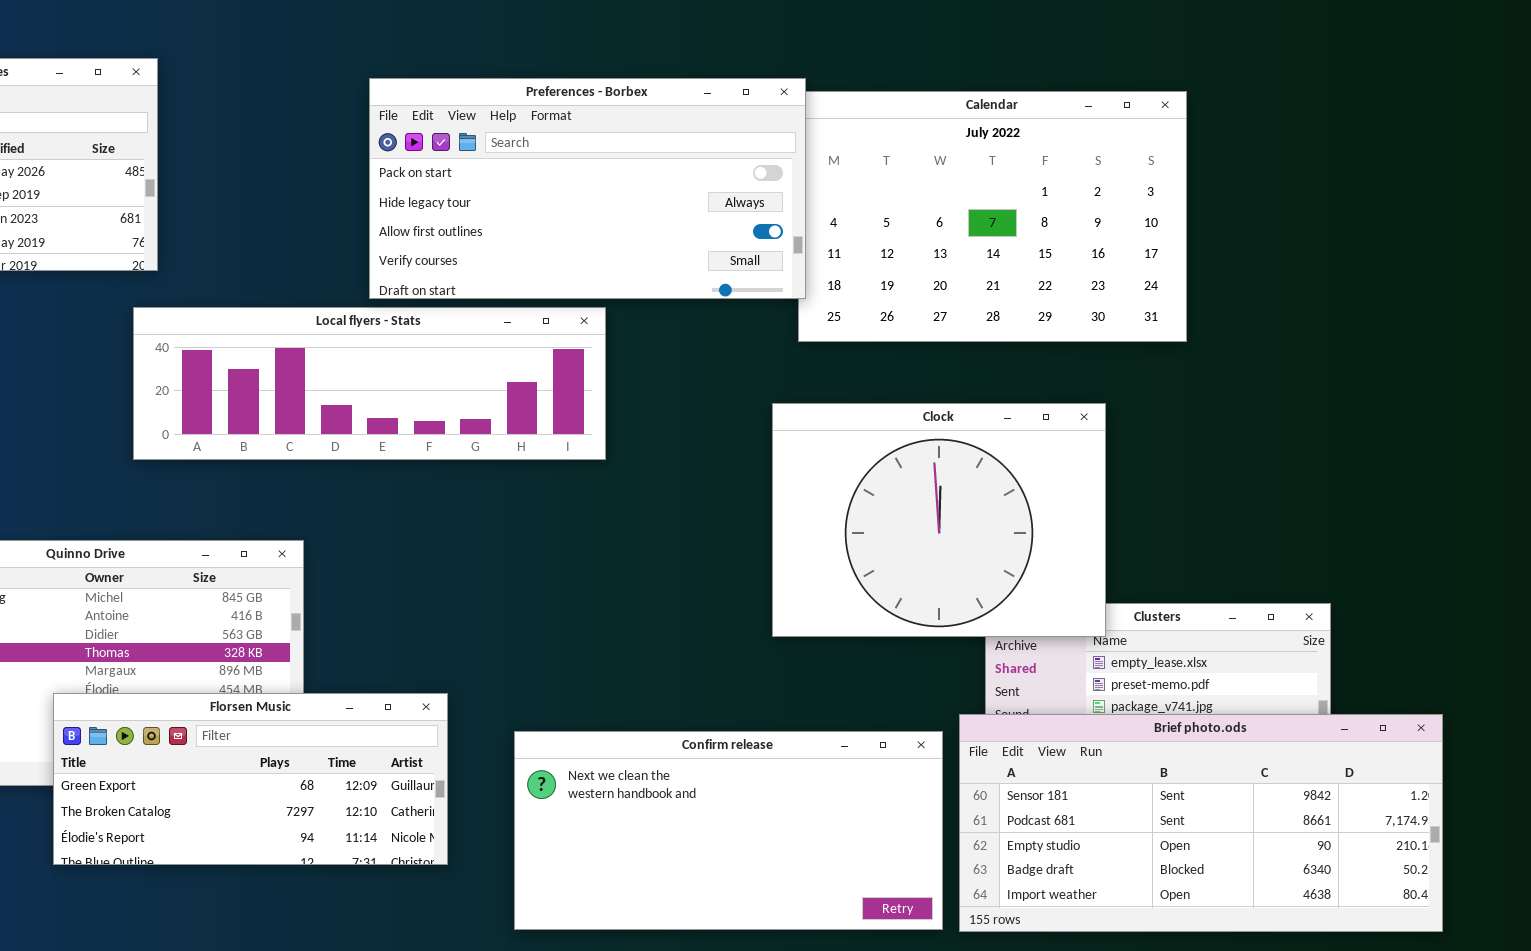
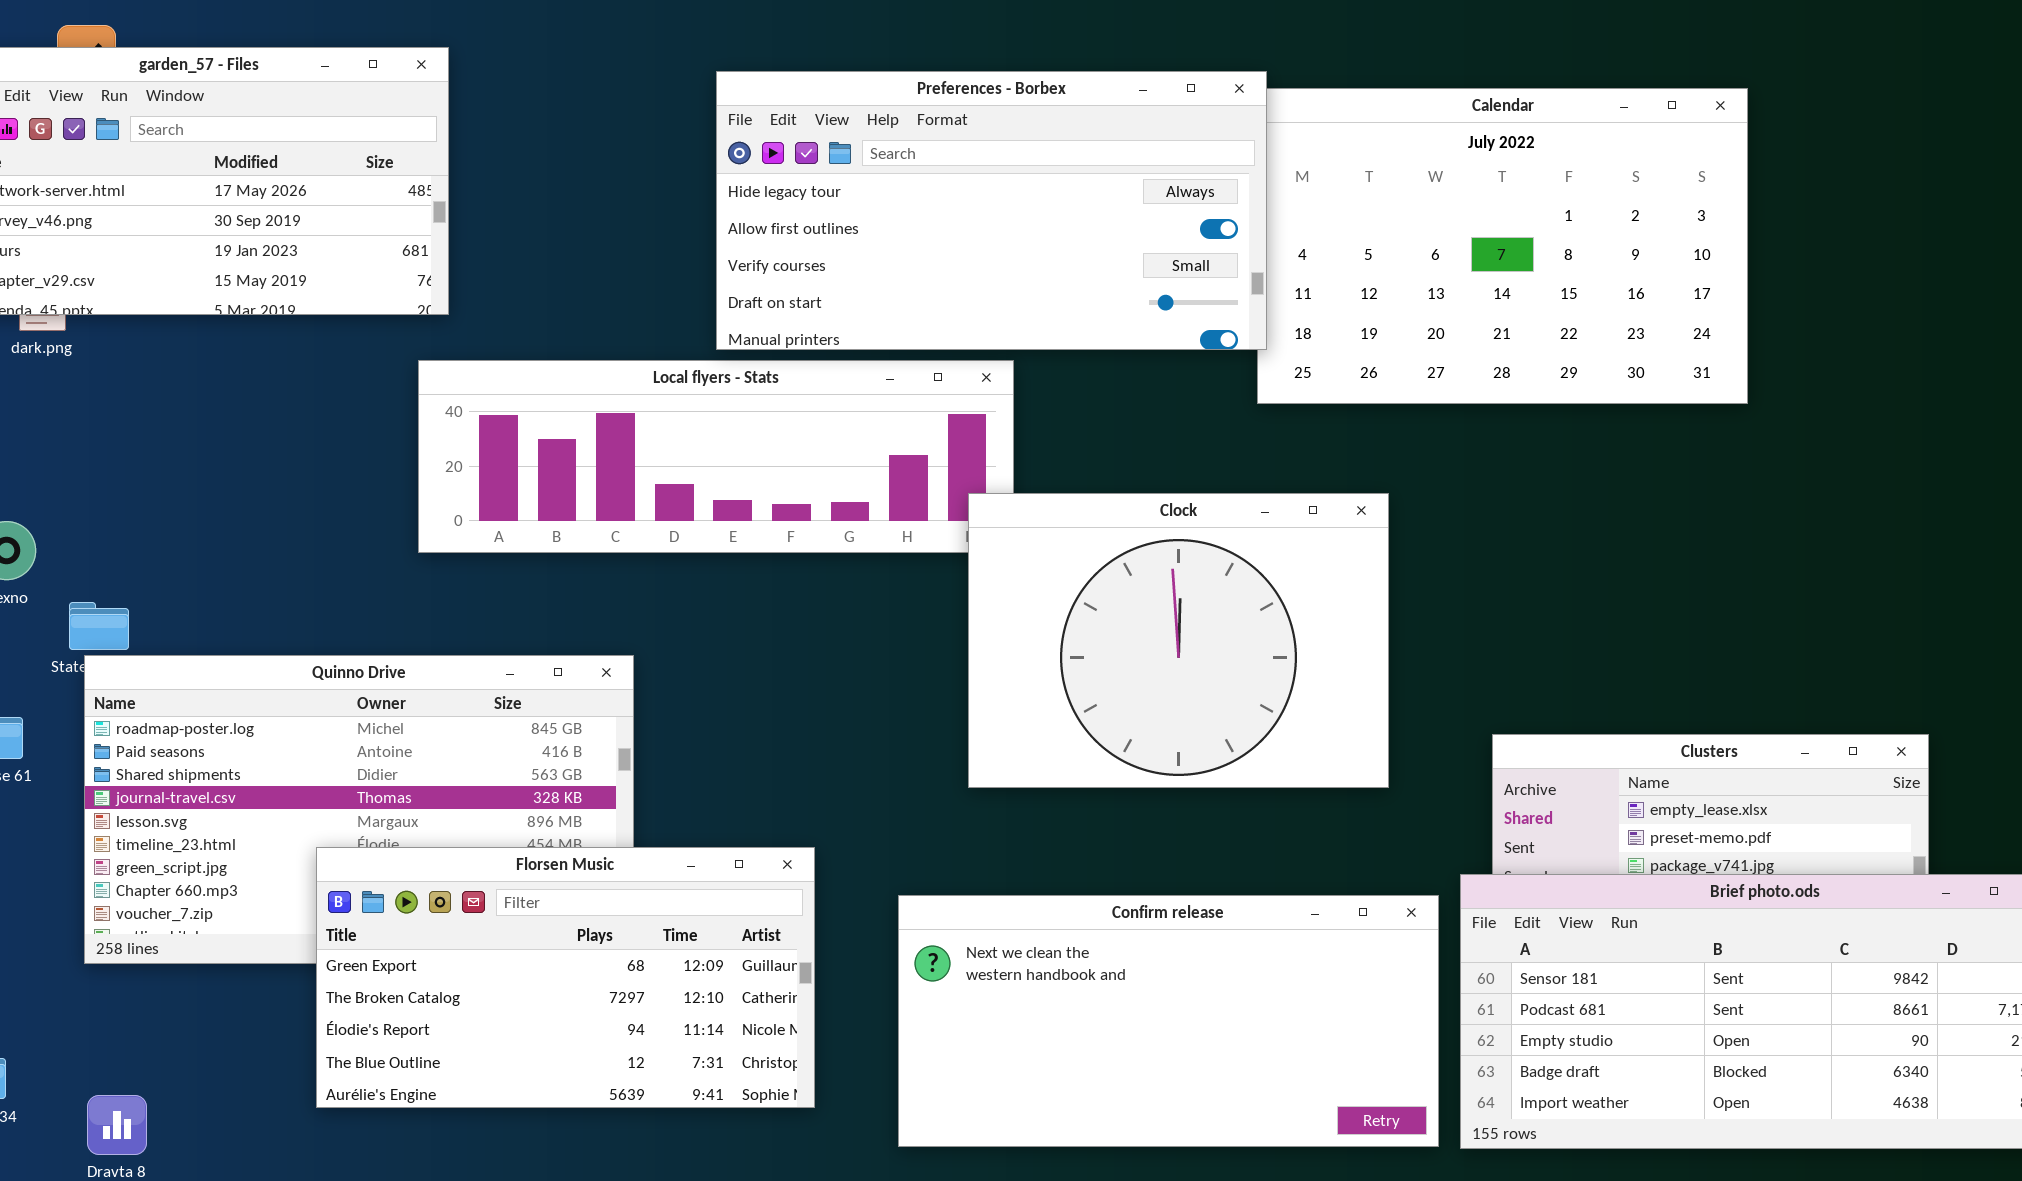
Preferences - Borbex: [369,78,806,299] -> [716,71,1267,350], scrolled down 1 row
Clock: [772,403,1106,637] -> [968,493,1389,788], moved
Florsen Music: [53,693,448,865] -> [316,847,815,1108], resized

